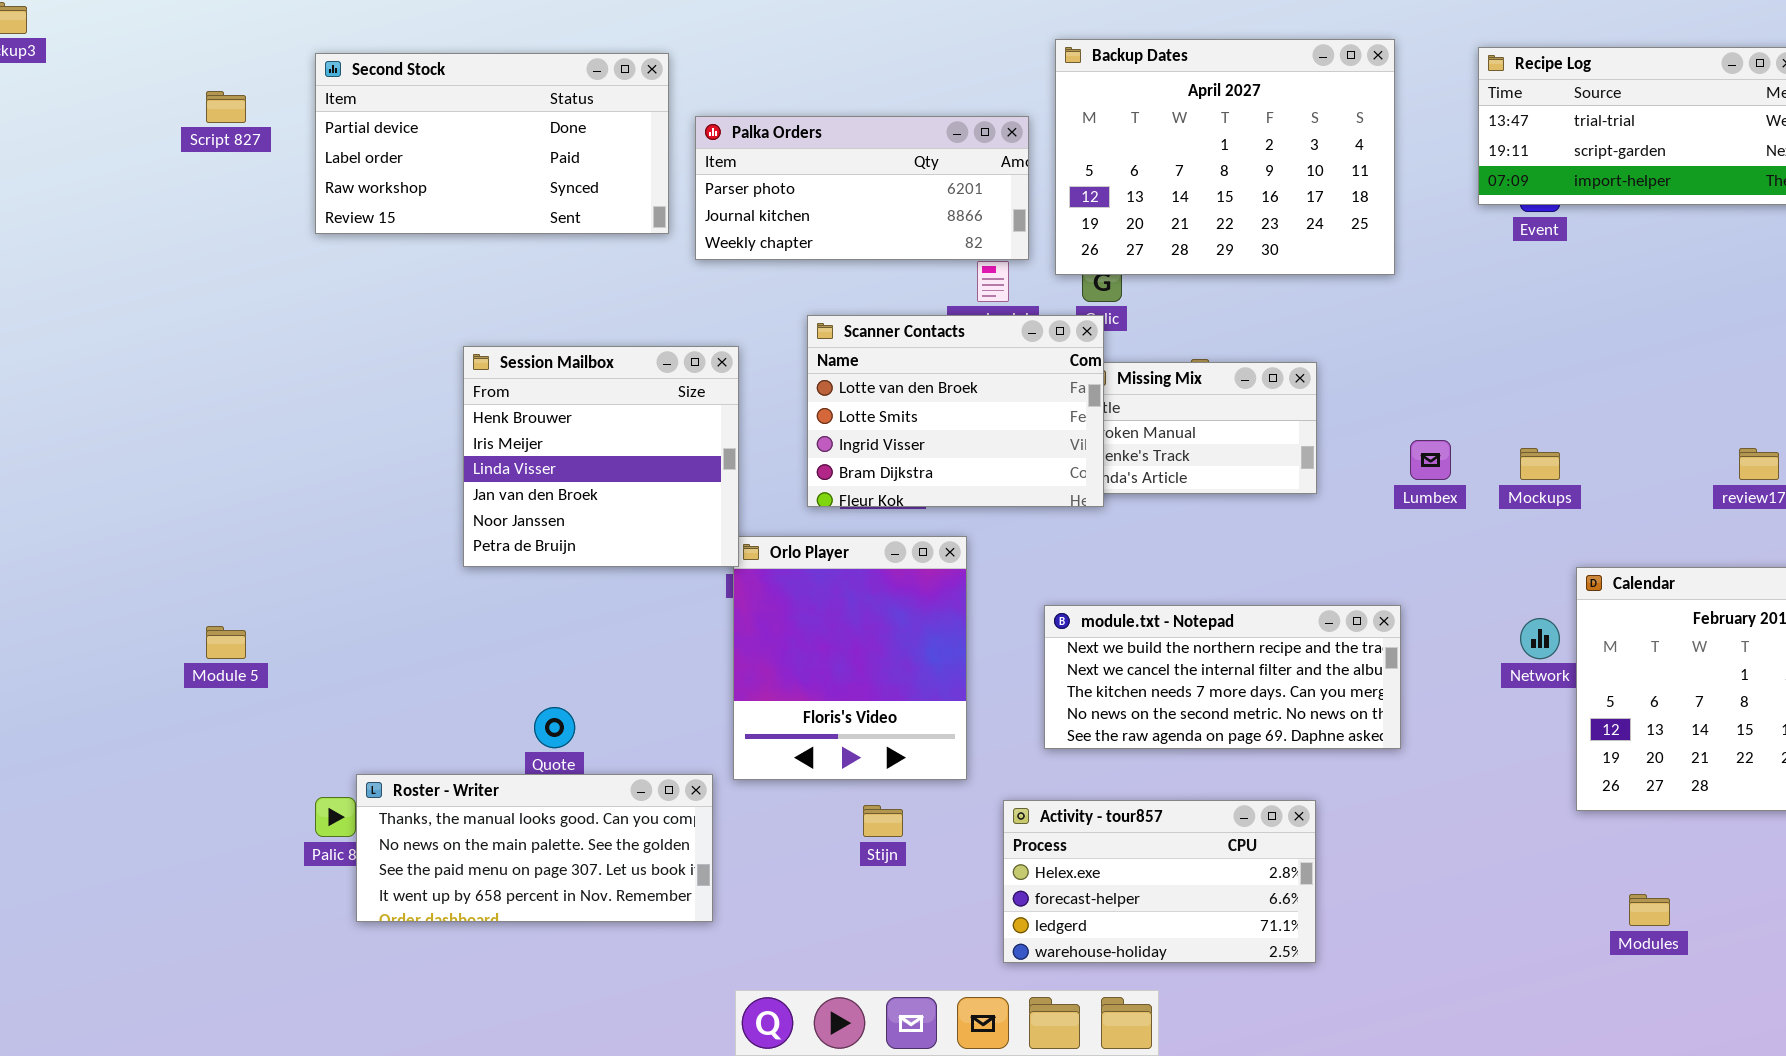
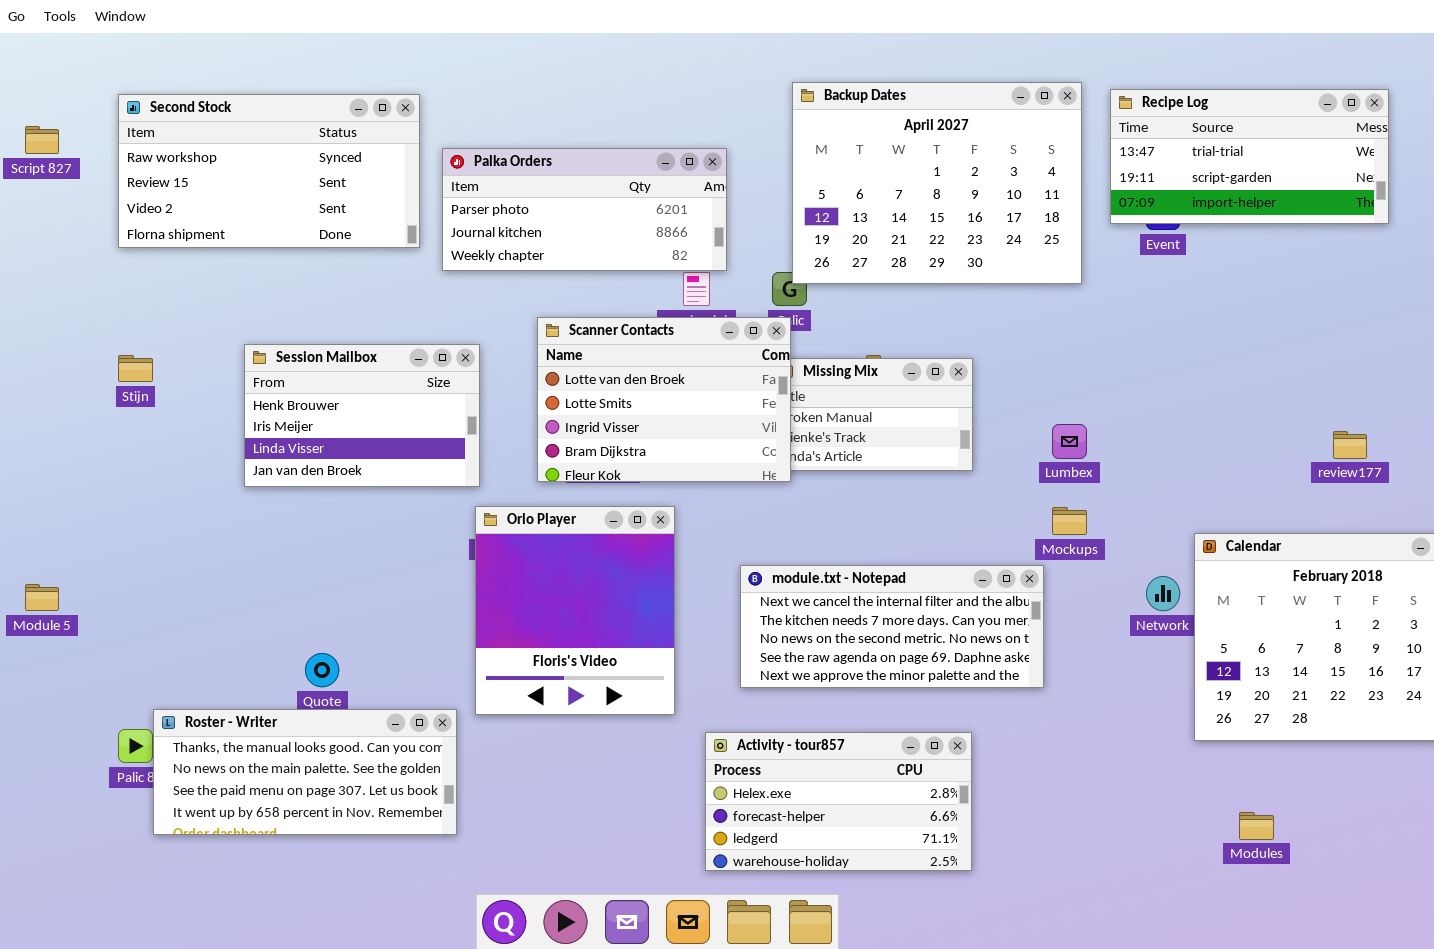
Backup Dates: [1055,39,1395,275] -> [792,82,1082,284], moved
Second Stock: [315,53,669,234] -> [118,94,420,248], scrolled down 2 rows
Session Mailbox: [463,346,739,567] -> [244,344,480,487], resized
Mockups: [1520,448,1560,480] -> [1052,507,1087,535], moved
module.txt - Notepad: [1044,605,1401,749] -> [740,565,1044,688], scrolled down 1 row
Stijn: [863,805,903,837] -> [118,355,153,382], moved

